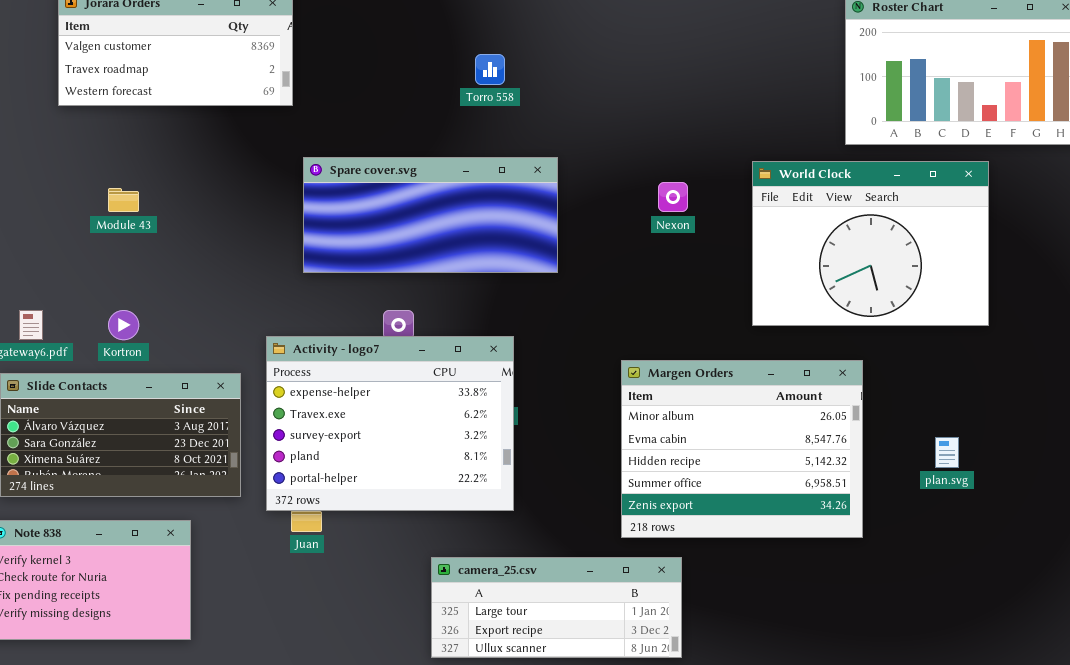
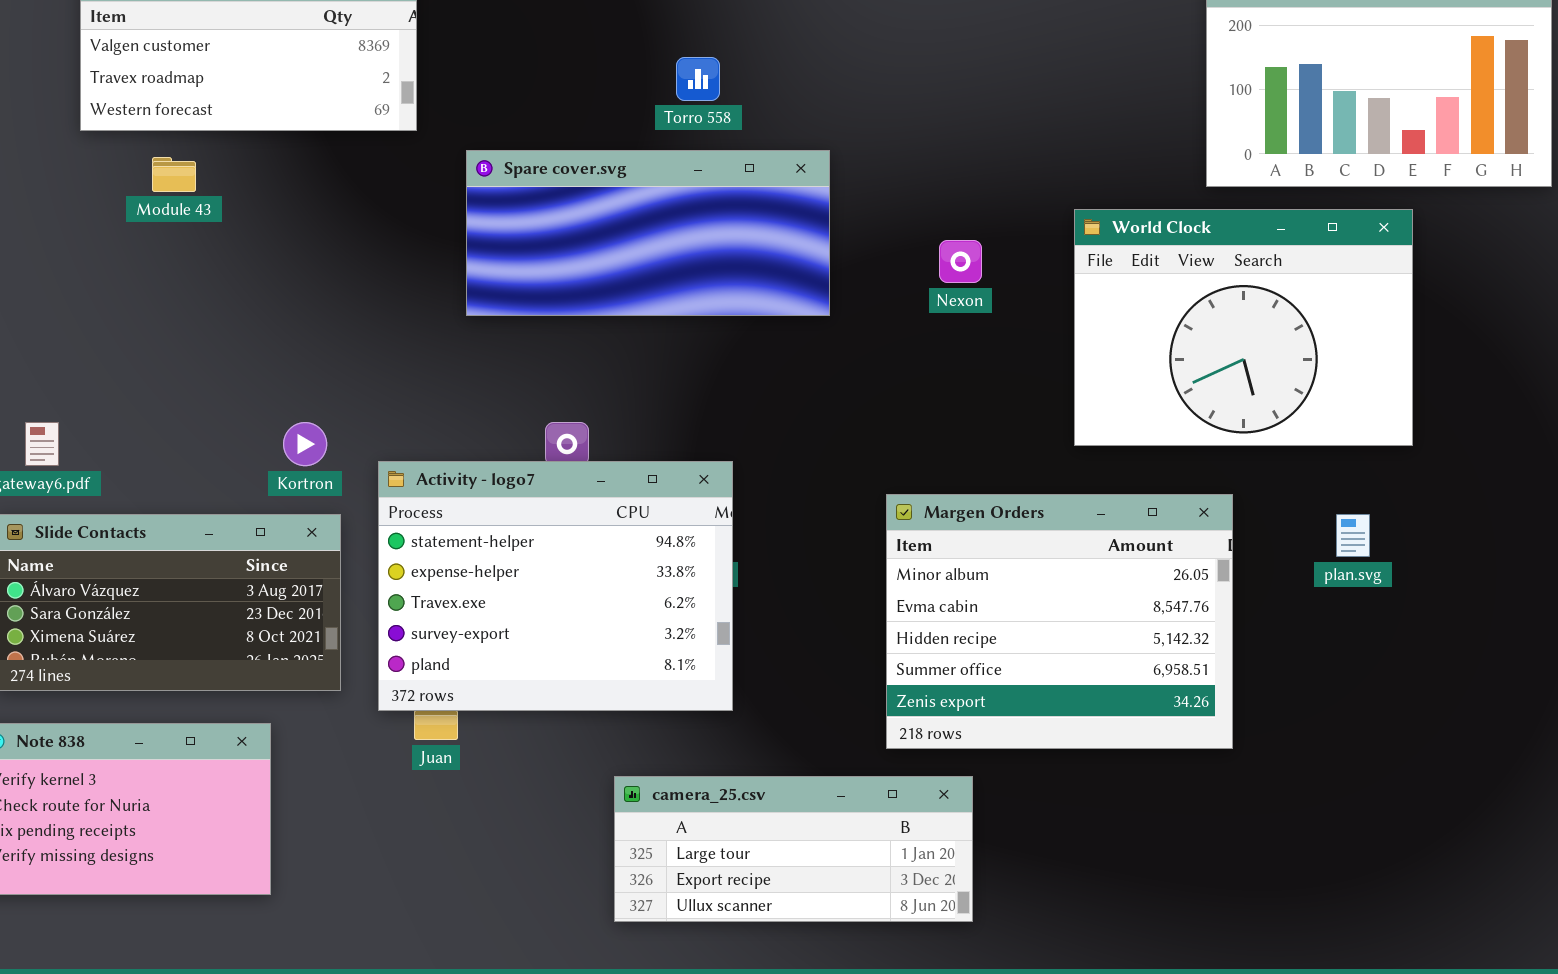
Spare cover.svg: [303,157,558,273] -> [466,150,830,316], moved
Module 43: [108,188,139,212] -> [152,157,196,192], moved
Kortron: [108,310,139,340] -> [283,422,327,466], moved
Activity - logo7: [266,336,514,511] -> [378,461,733,711], scrolled up 1 row
plan.svg: [935,437,959,468] -> [1336,514,1370,557], moved

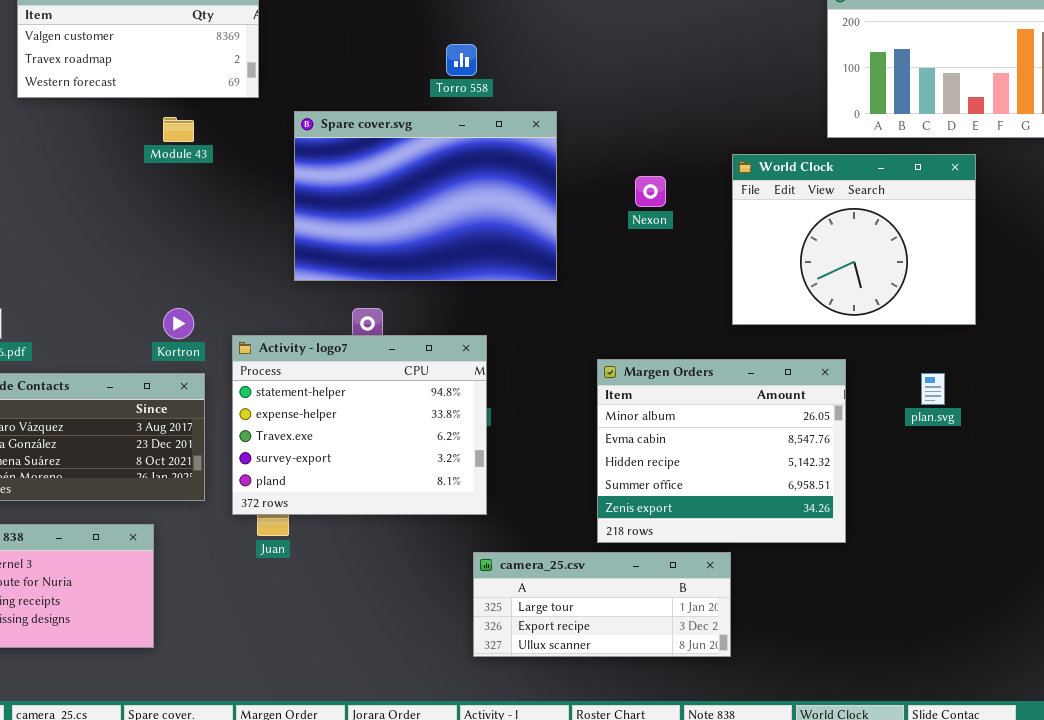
Spare cover.svg: [466,150,830,316] -> [294,111,557,281], resized
Module 43: [152,157,196,192] -> [163,117,194,142], moved
camera_25.csv: [614,776,973,922] -> [473,552,731,657], moved

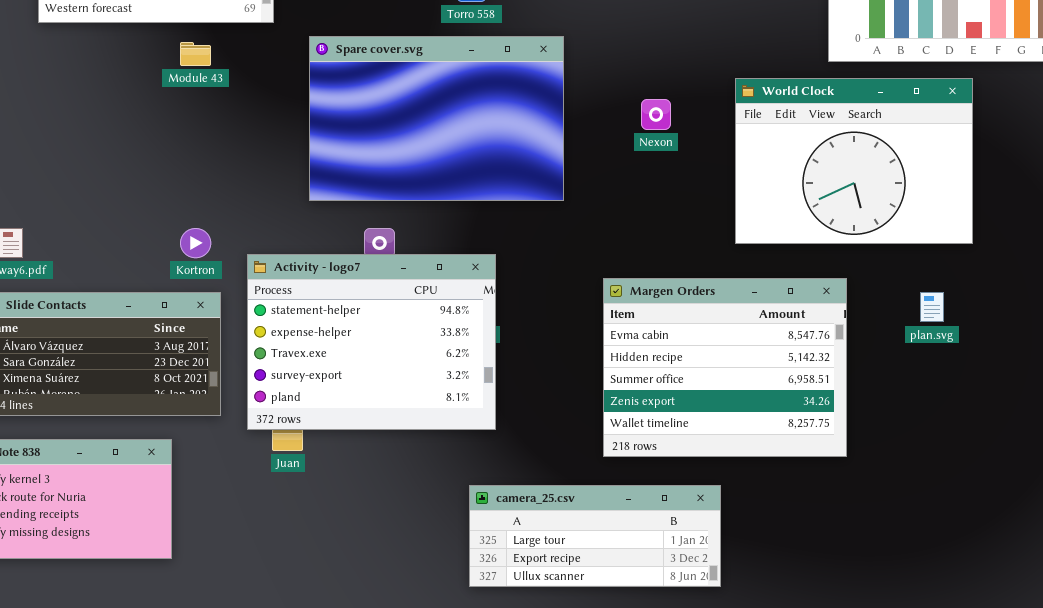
Margen Orders: [597,359,846,543] -> [603,278,847,457], scrolled down 1 row
camera_25.csv: [473,552,731,657] -> [469,485,721,587], moved

